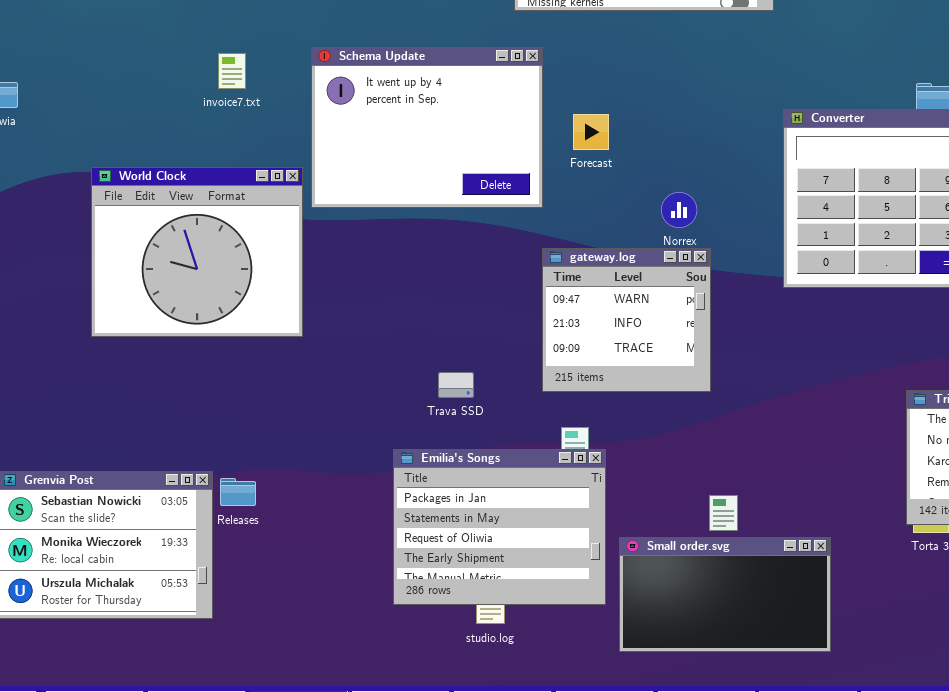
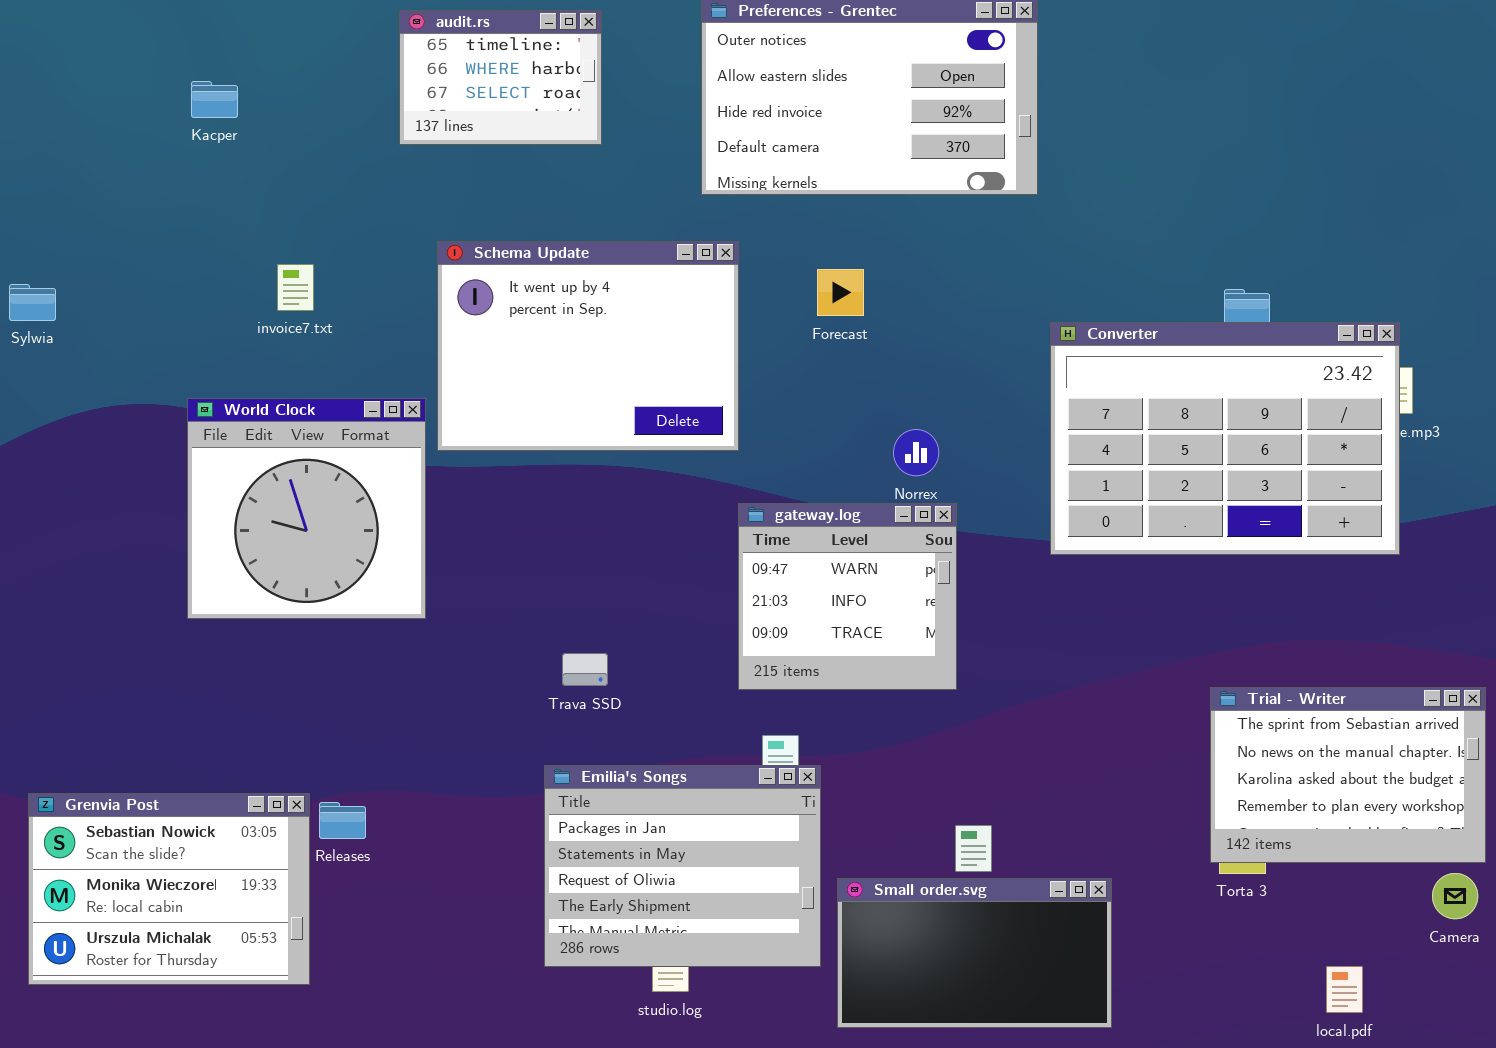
invoice7.txt: [218,53,246,89] -> [277,264,314,311], moved
Forecast: [573,114,609,150] -> [817,269,864,316], moved
World Clock: [91,167,303,337] -> [187,398,426,619], resized
Trava SSD: [438,372,474,398] -> [562,653,608,686], moved

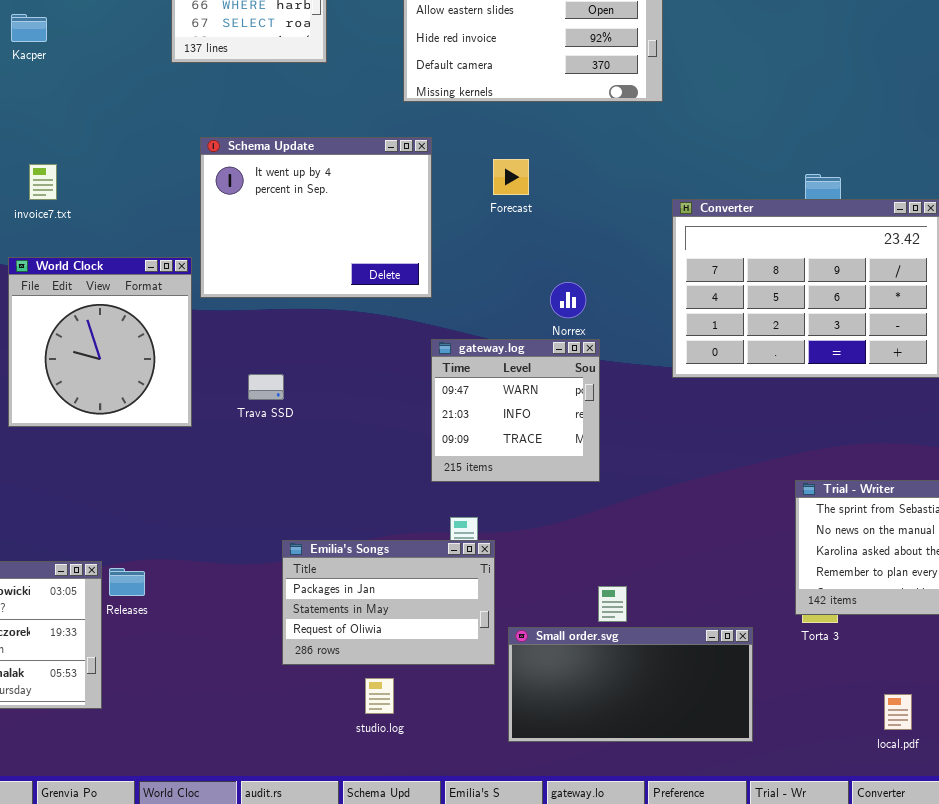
invoice7.txt: [277,264,314,311] -> [29,164,57,200], moved
Trava SSD: [562,653,608,686] -> [248,374,284,400], moved
Emilia's Songs: [544,765,821,967] -> [282,540,495,665], resized
Small order.svg: [837,878,1112,1028] -> [508,627,753,742], resized

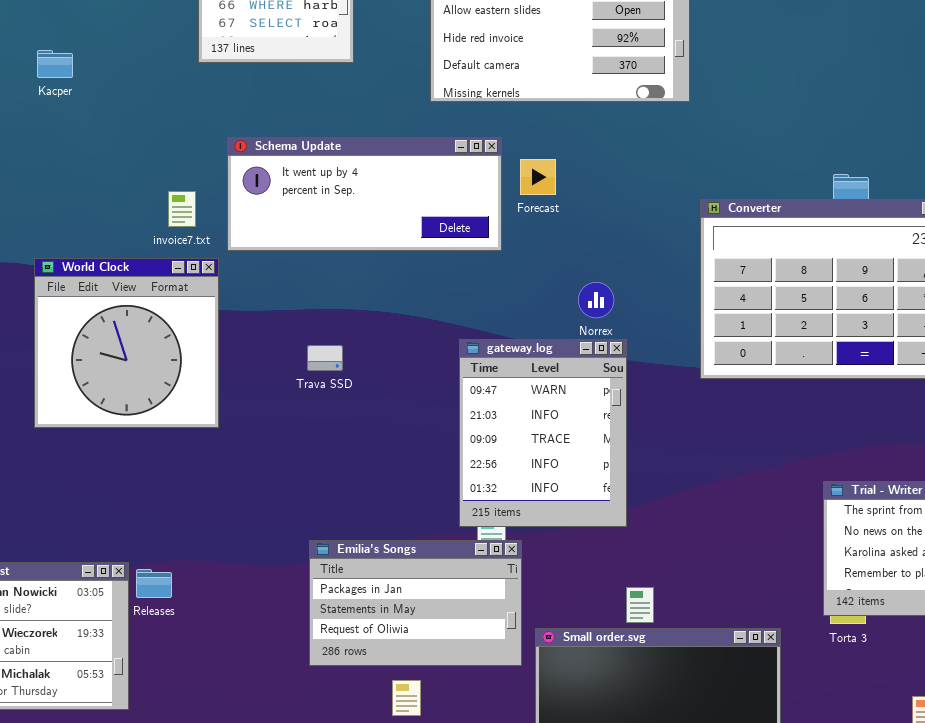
Kacper: [11,14,47,42] -> [37,50,73,78], moved
Schema Update: [200,137,432,298] -> [227,137,502,251], resized
invoice7.txt: [29,164,57,200] -> [168,191,196,227], moved
gateway.log: [431,339,600,482] -> [459,339,627,527], resized
Trava SSD: [248,374,284,400] -> [307,345,343,371], moved

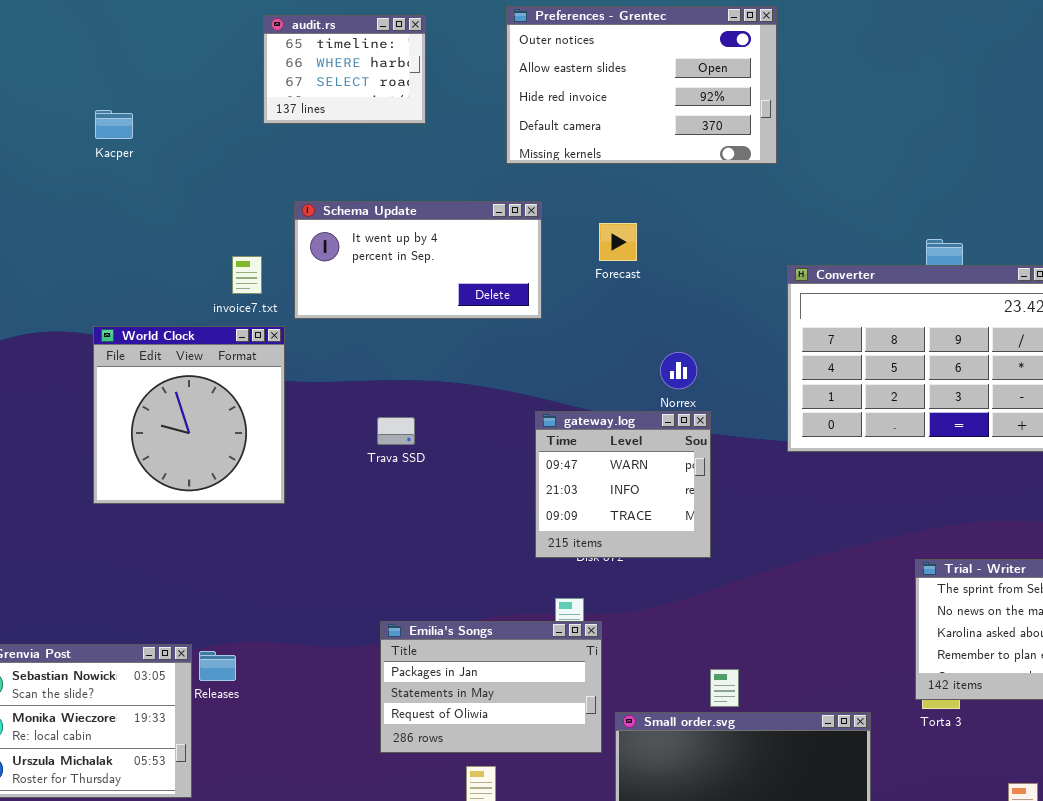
Schema Update: [227,137,502,251] -> [294,201,542,319], resized
gateway.log: [459,339,627,527] -> [535,411,711,558], resized

